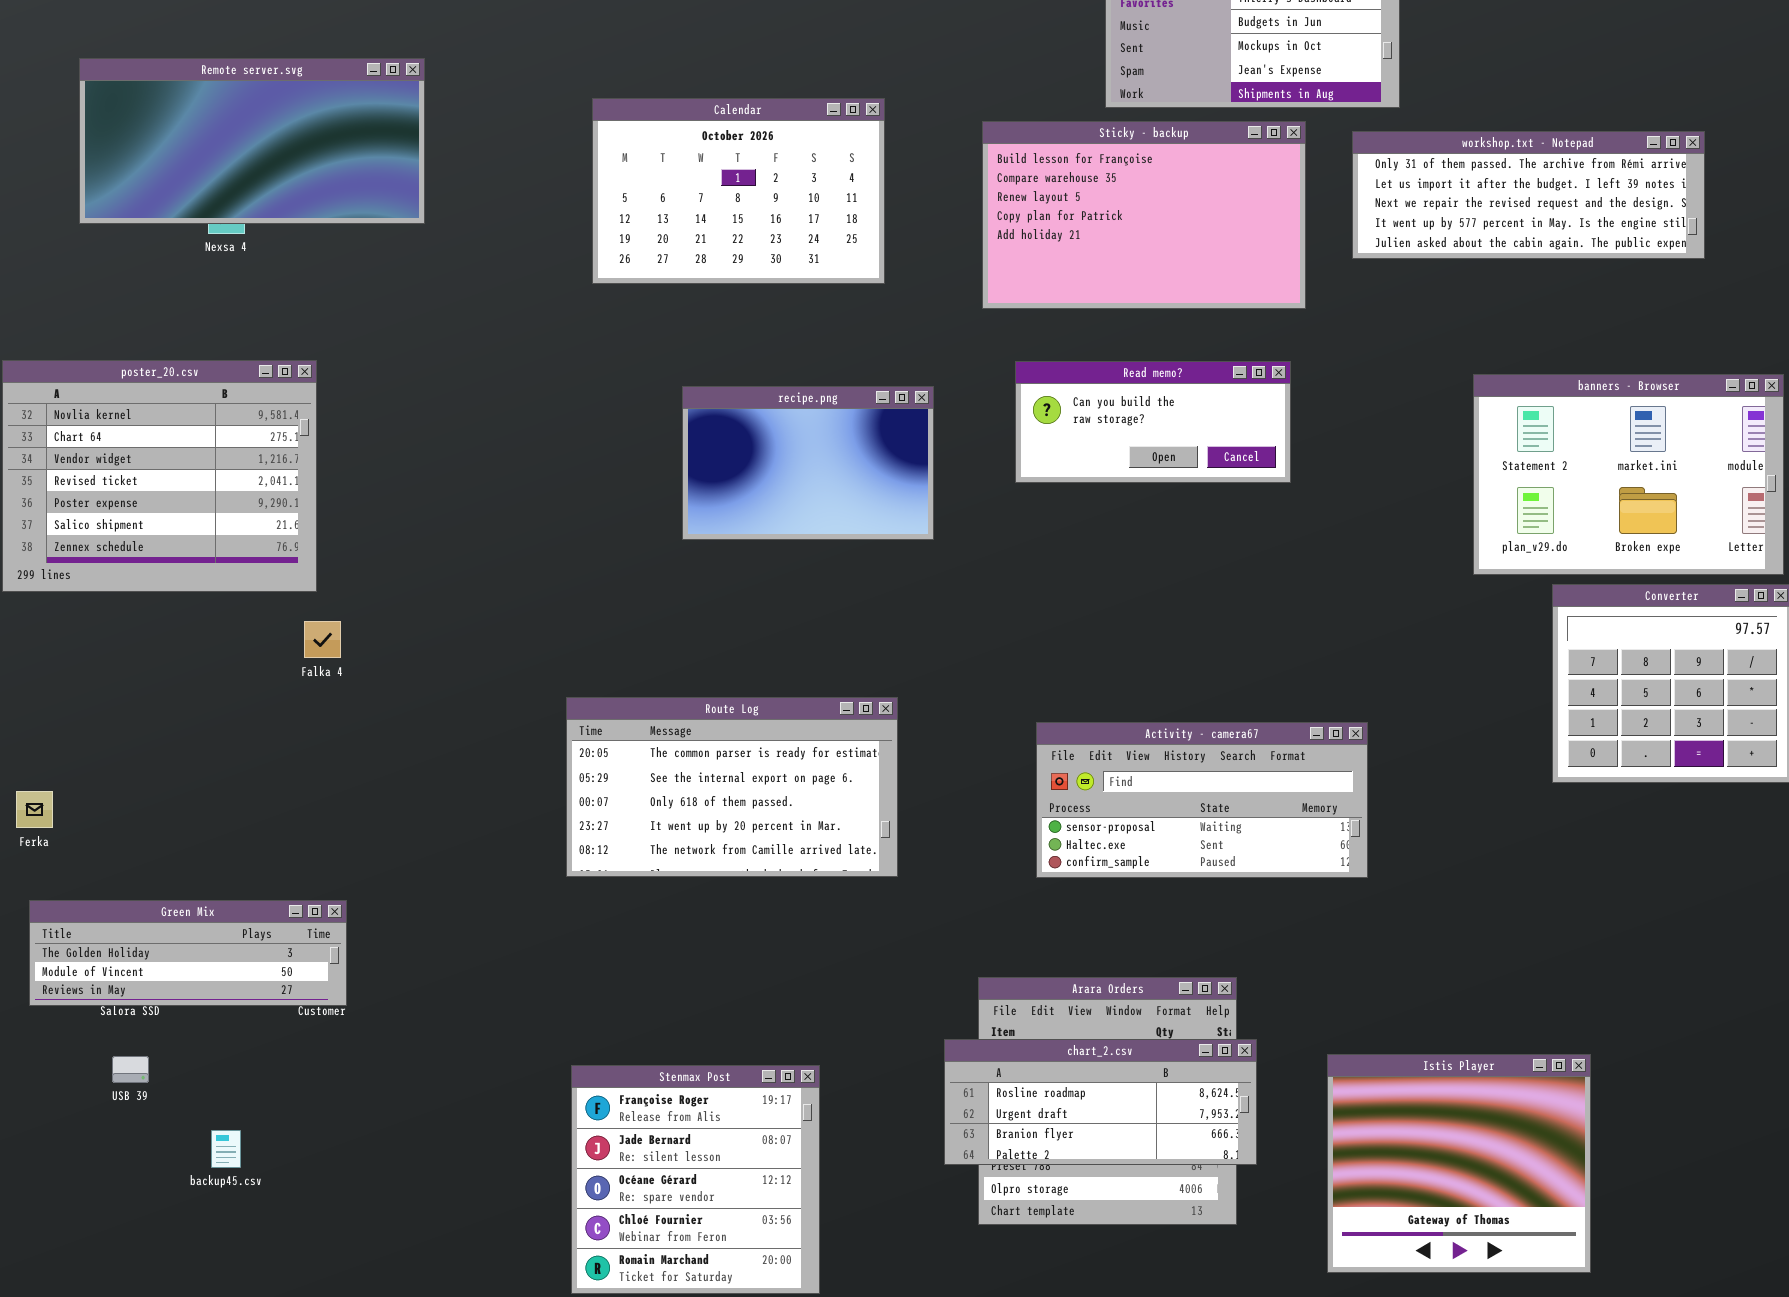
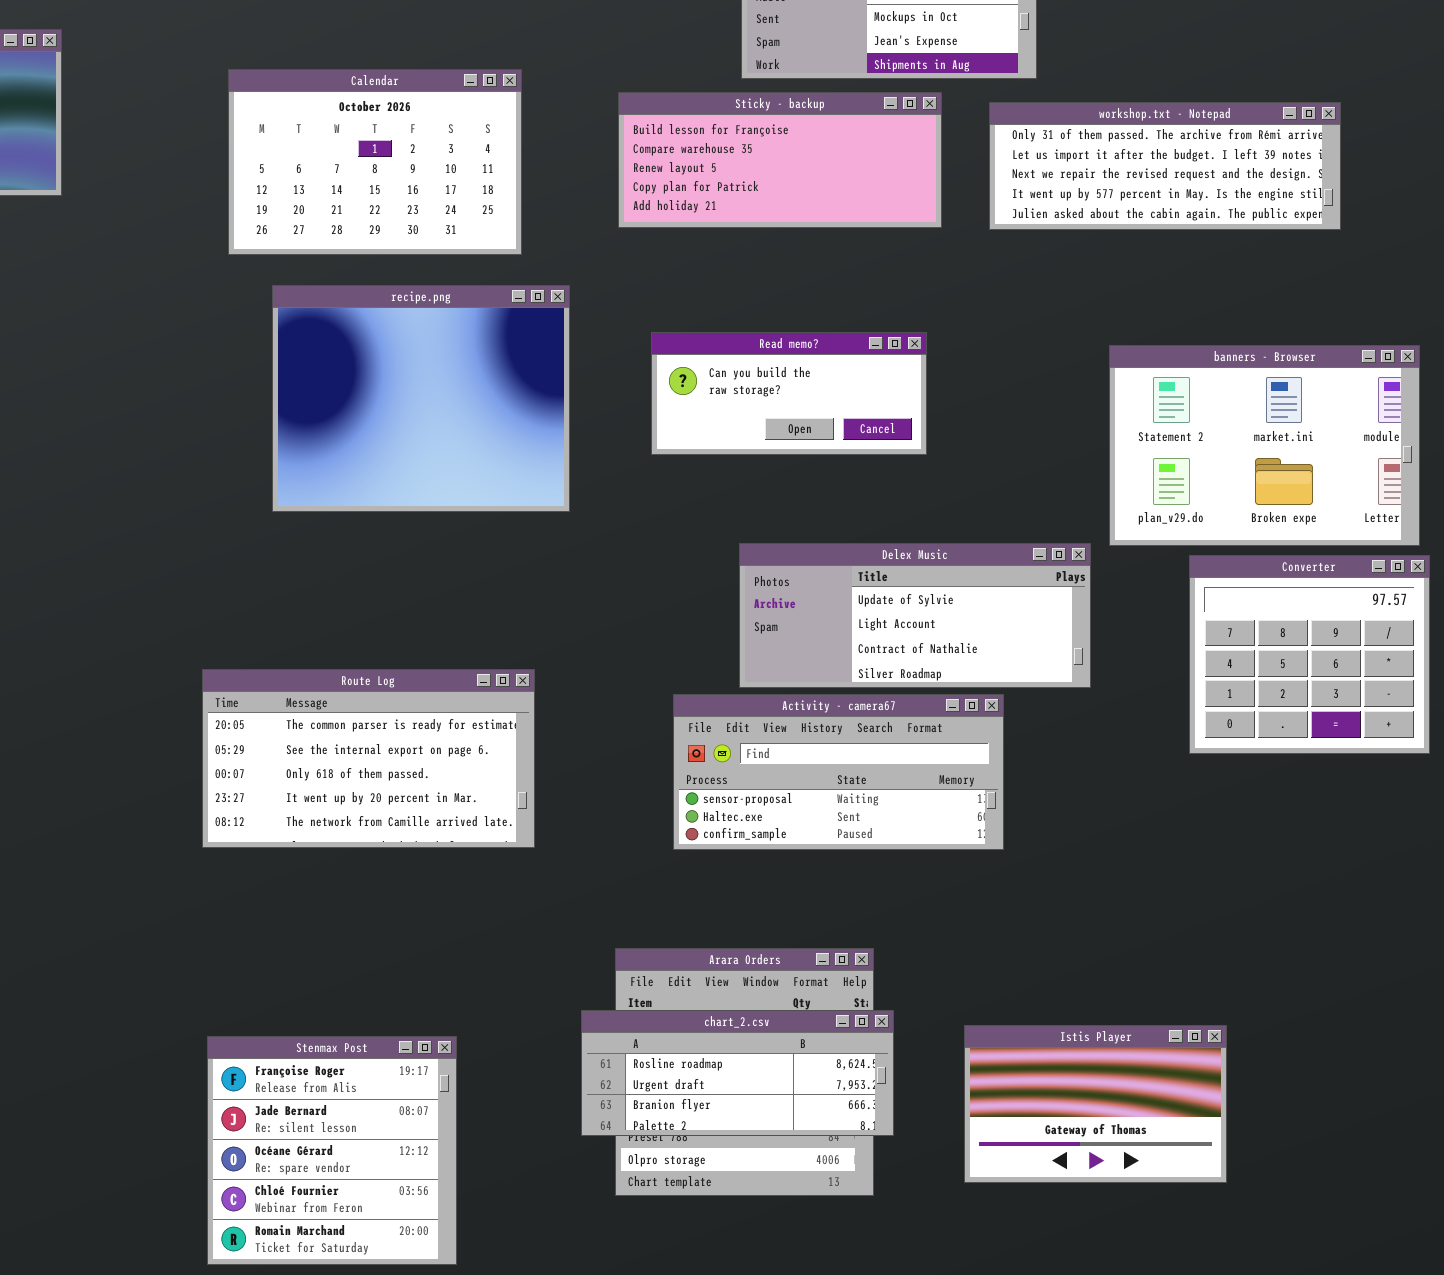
Sticky - backup: [982,121,1306,309] -> [618,92,942,228], resized
recipe.png: [682,386,934,540] -> [272,285,570,512], resized
Delex Music: none -> [739,543,1091,688], opened
Istis Player: [1327,1054,1591,1273] -> [964,1025,1227,1183], resized

